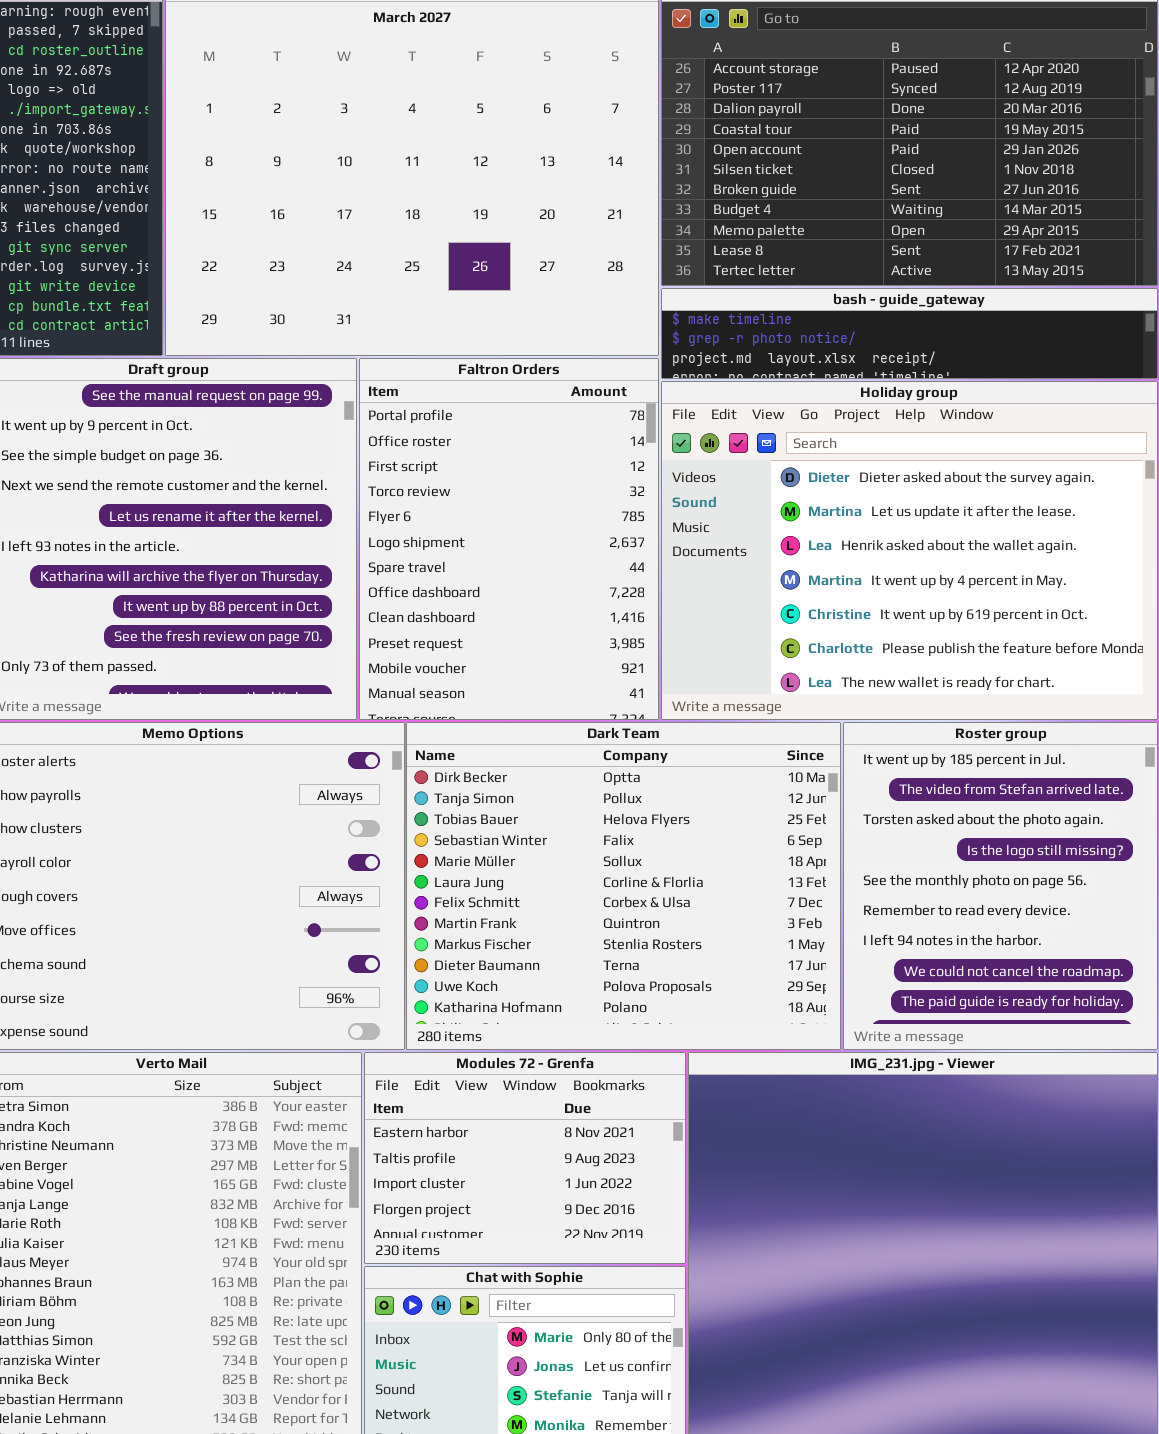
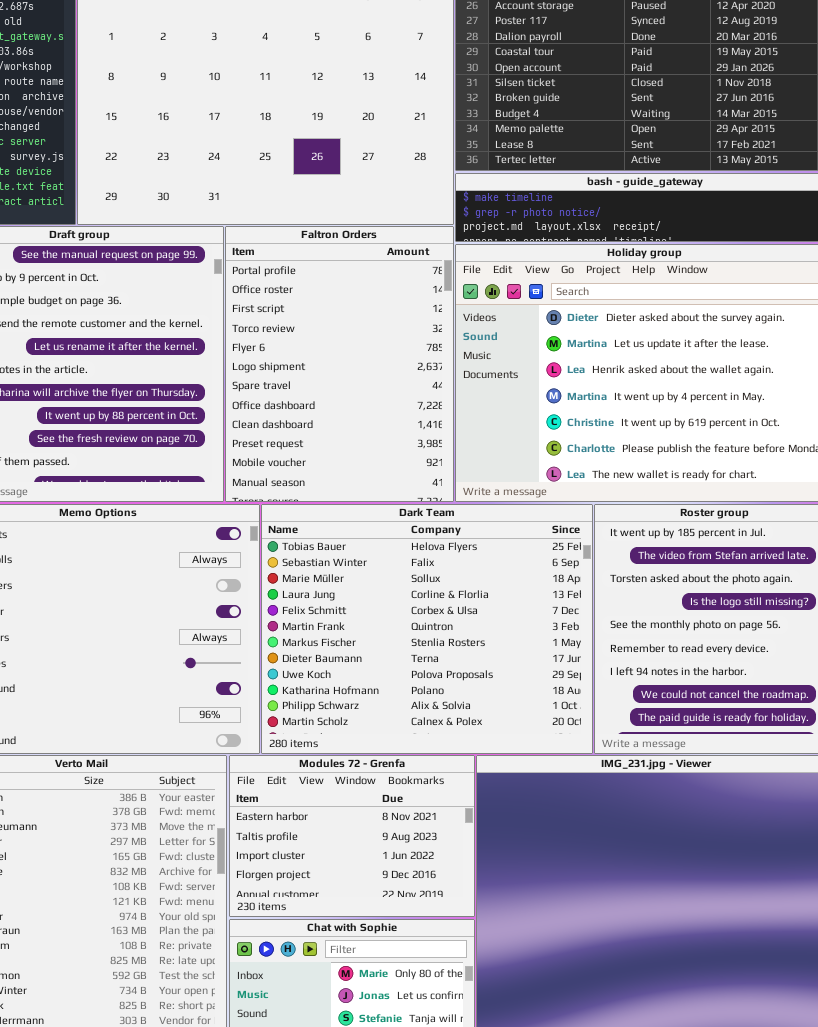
Dark Team: [406,722,841,1050] -> [261,504,593,754], scrolled down 2 rows

